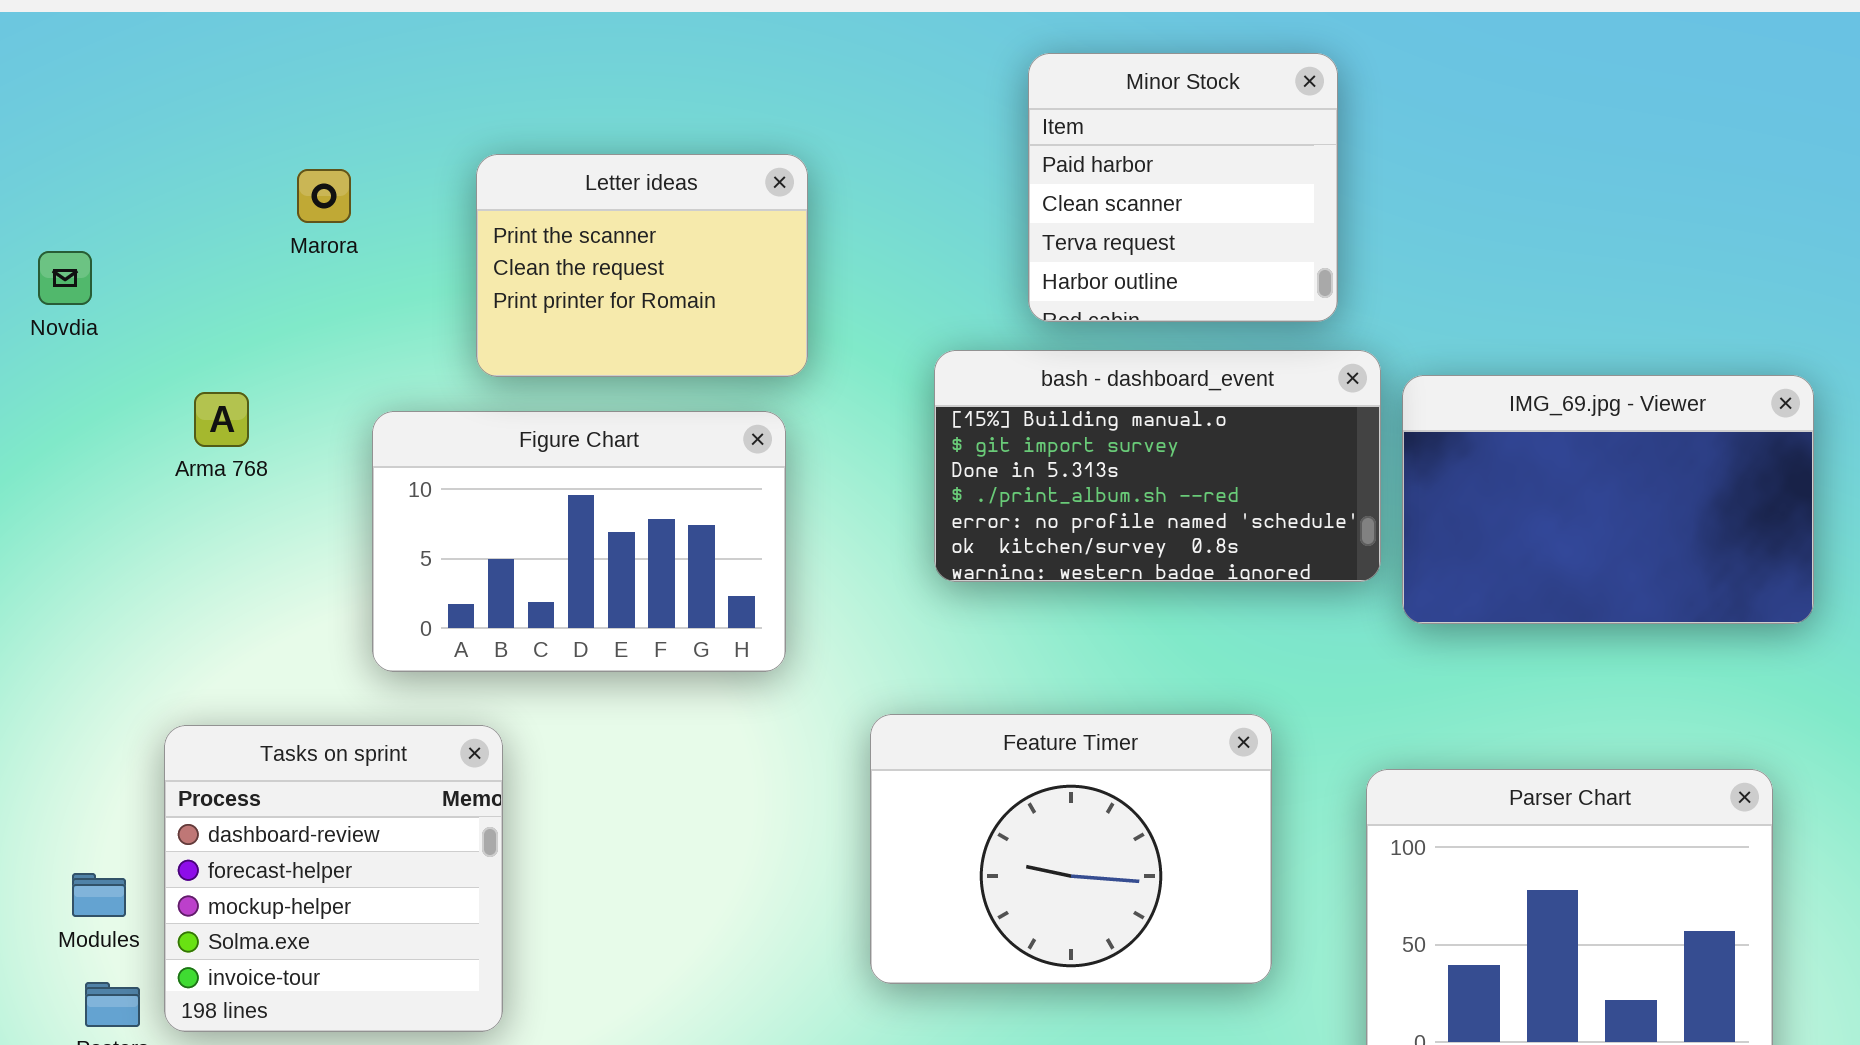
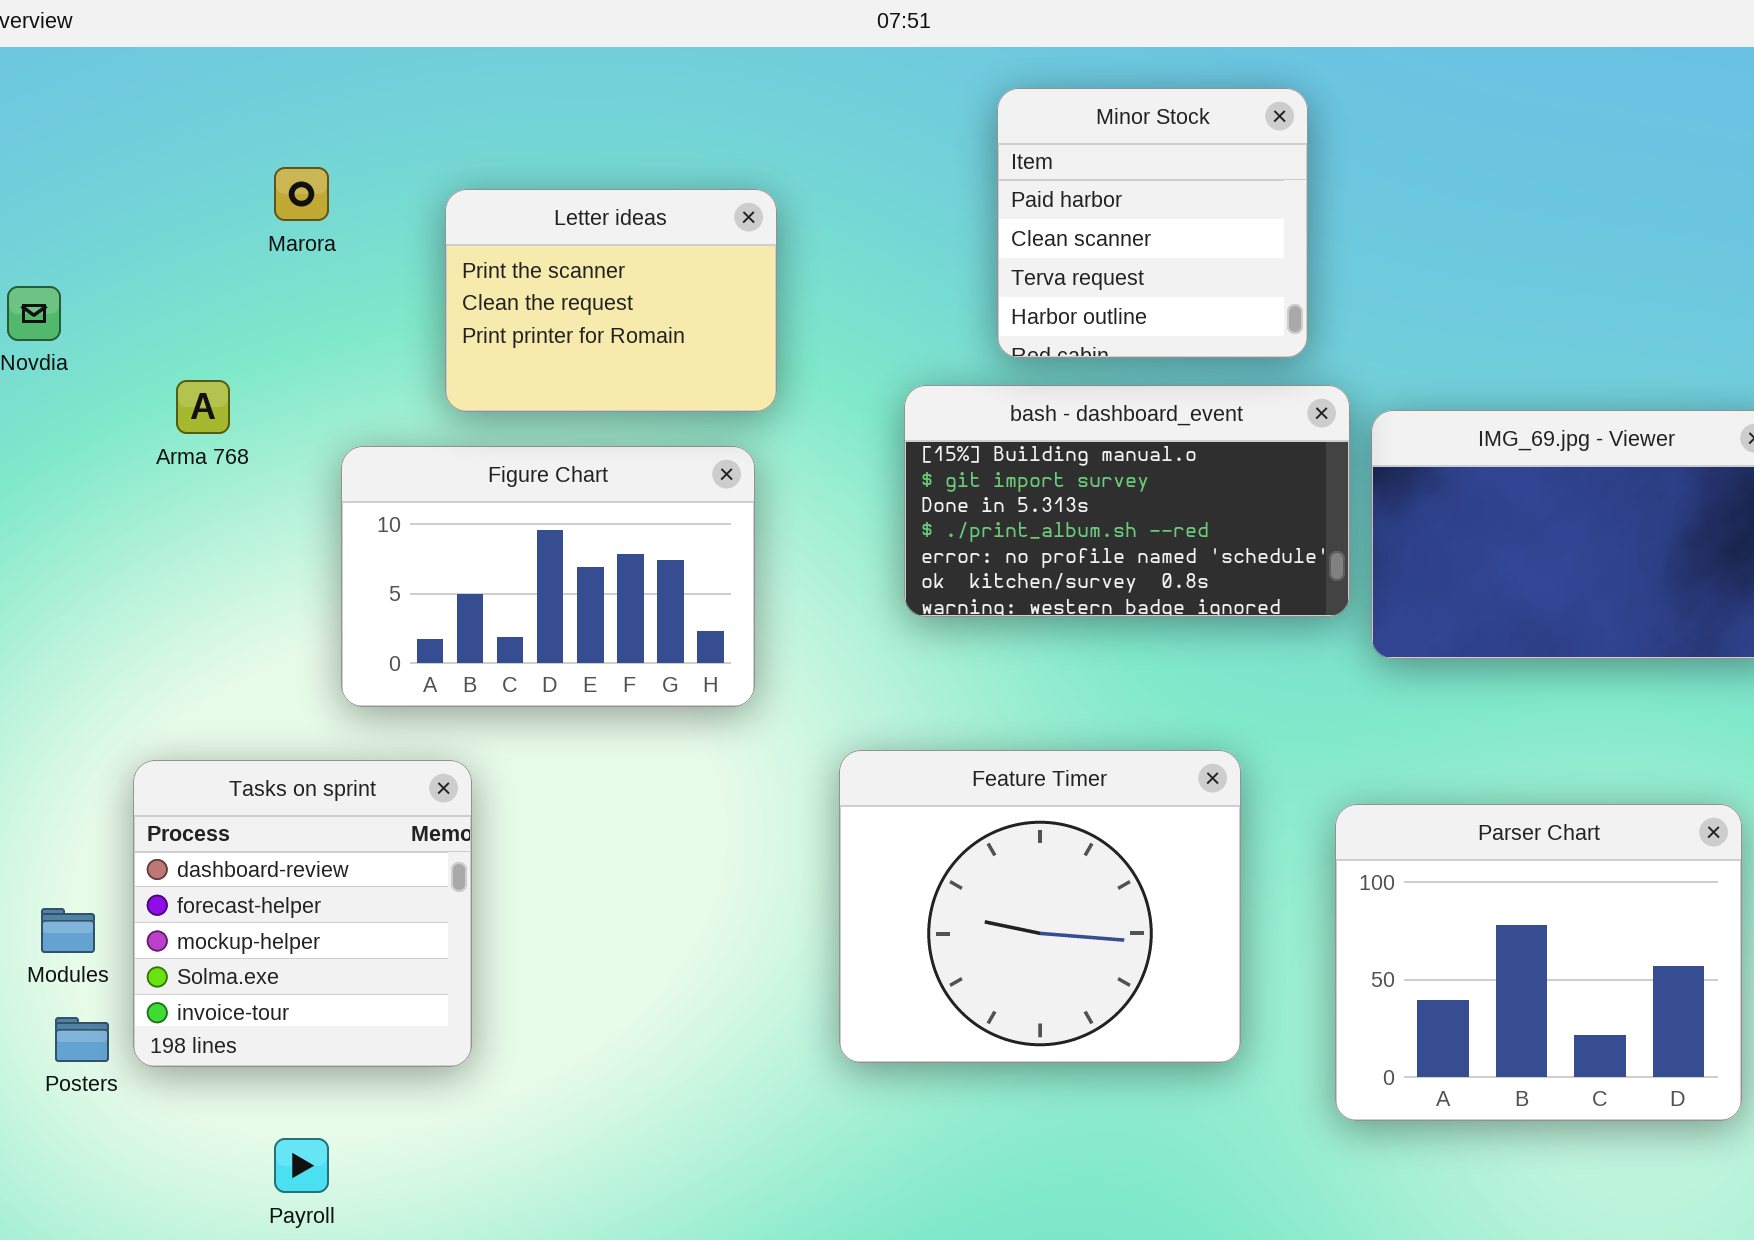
Marora: [297,169,351,223] -> [274,167,329,221], moved
Arma 768: [194,392,249,447] -> [176,380,230,434], moved
Feature Timer: [870,714,1272,984] -> [839,750,1241,1063], resized

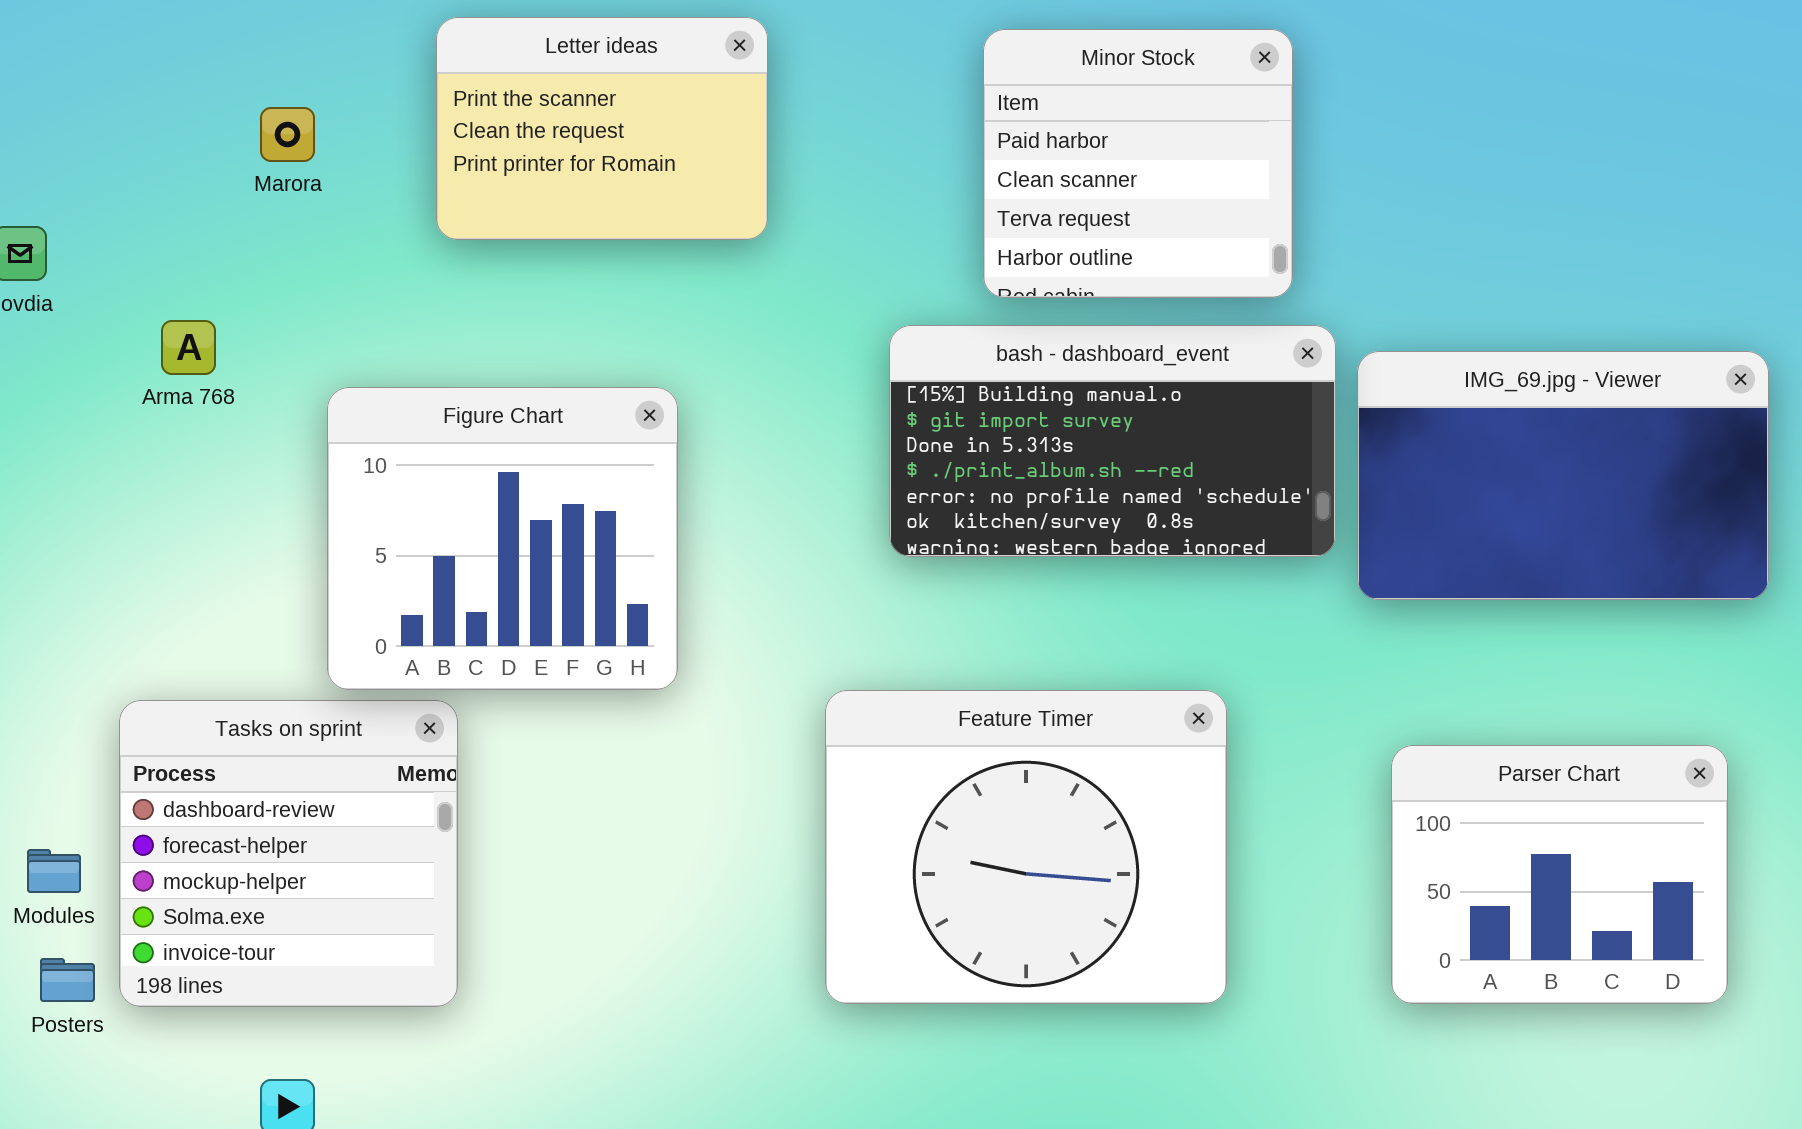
Letter ideas: [445,189,777,412] -> [436,17,768,240], moved
Figure Chart: [341,446,755,707] -> [327,387,678,690], resized
Parser Chart: [1335,804,1742,1121] -> [1391,745,1728,1004], resized

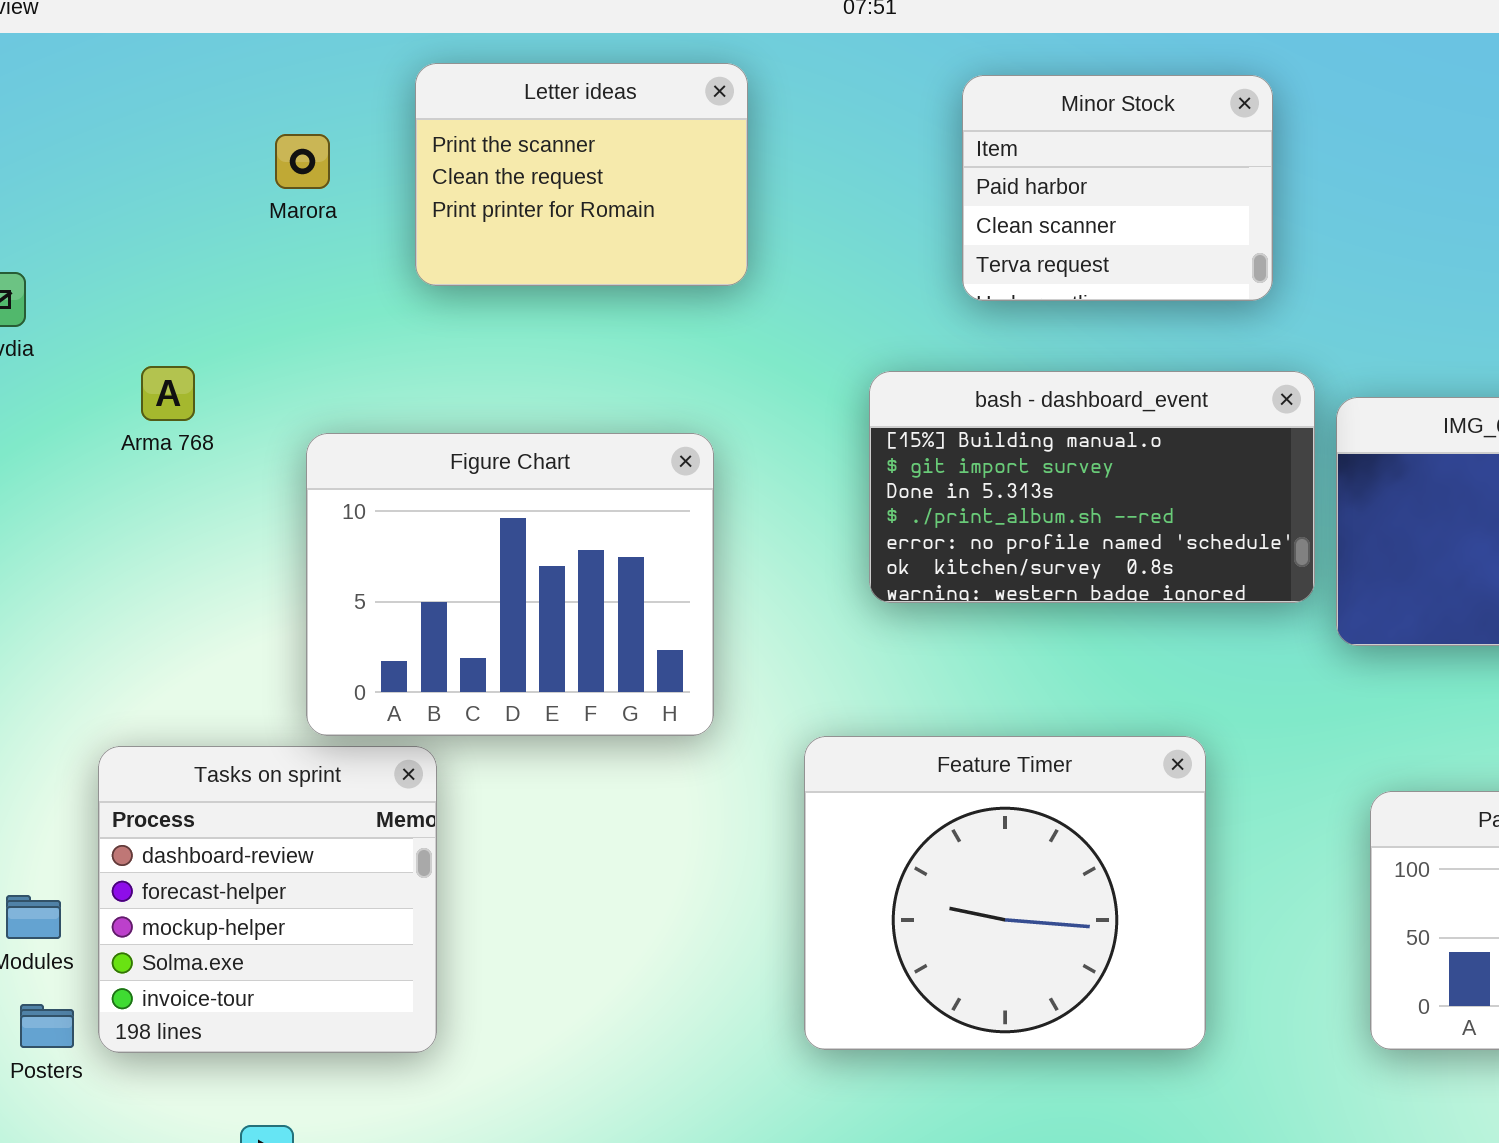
Minor Stock: [983,29,1293,298] -> [962,75,1273,301], resized
Marora: [260,107,315,162] -> [275,134,330,189], moved
Figure Chart: [327,387,678,690] -> [306,433,714,736], resized

